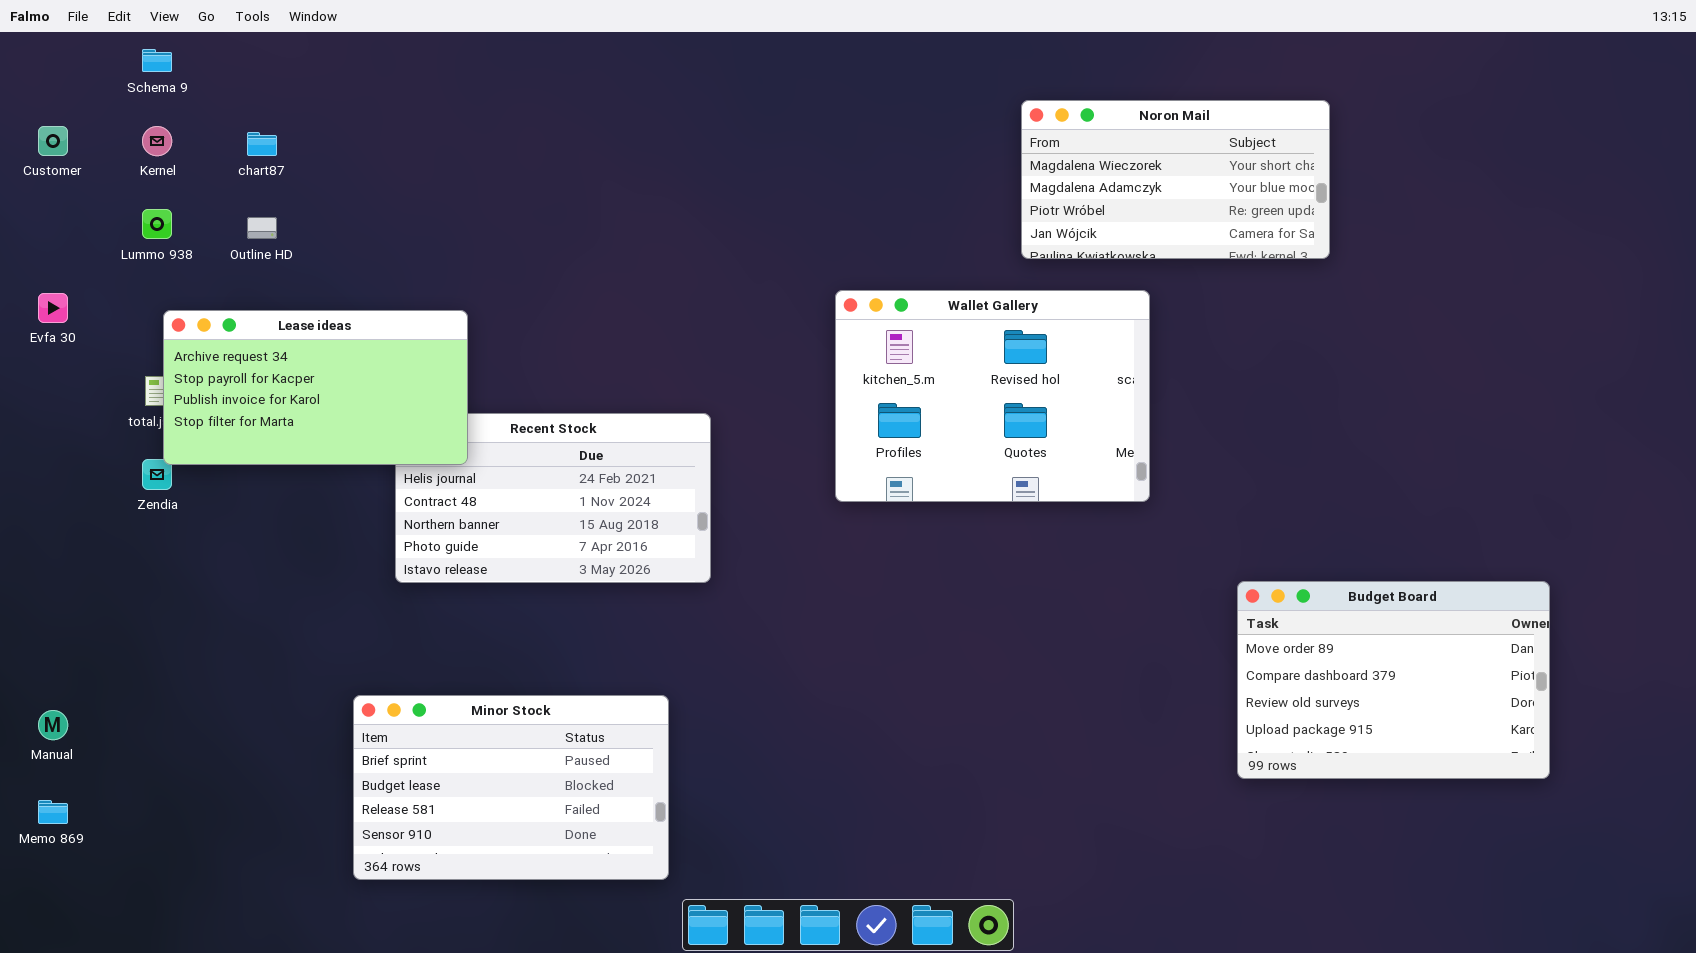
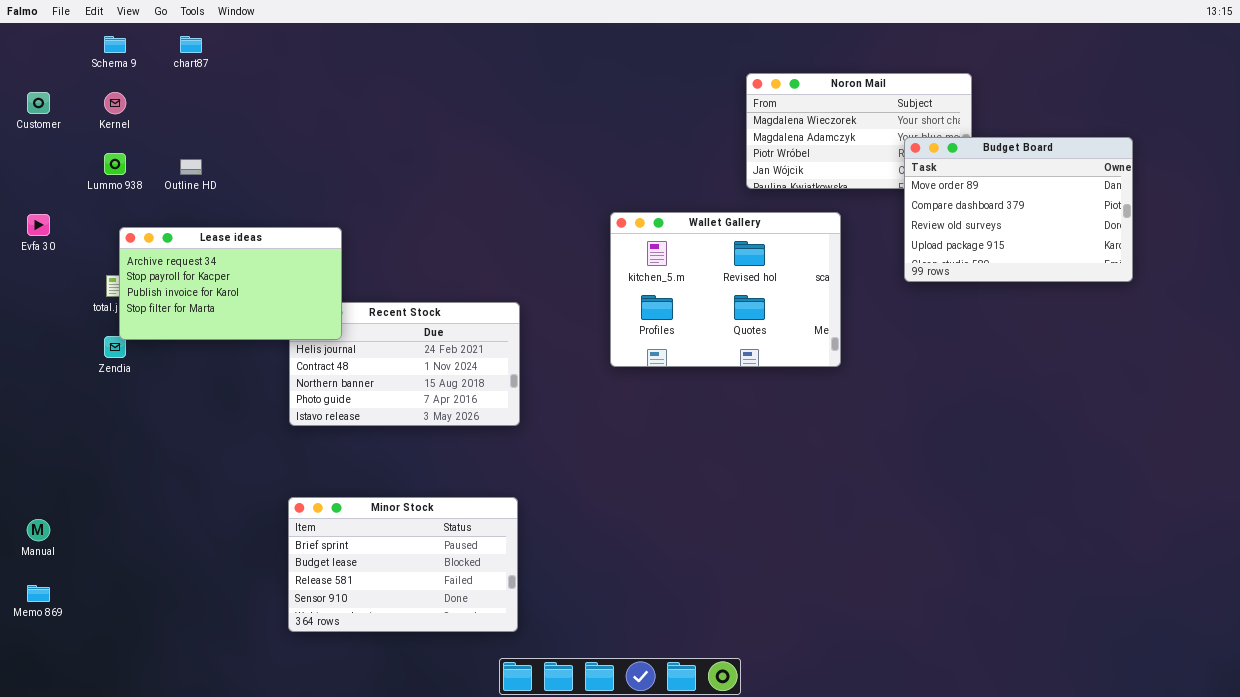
chart87: [247,132,277,156] -> [180,36,202,53], moved
Budget Board: [1237,581,1550,779] -> [904,137,1133,282], moved
Minor Stock: [353,695,669,880] -> [288,497,518,632], moved

